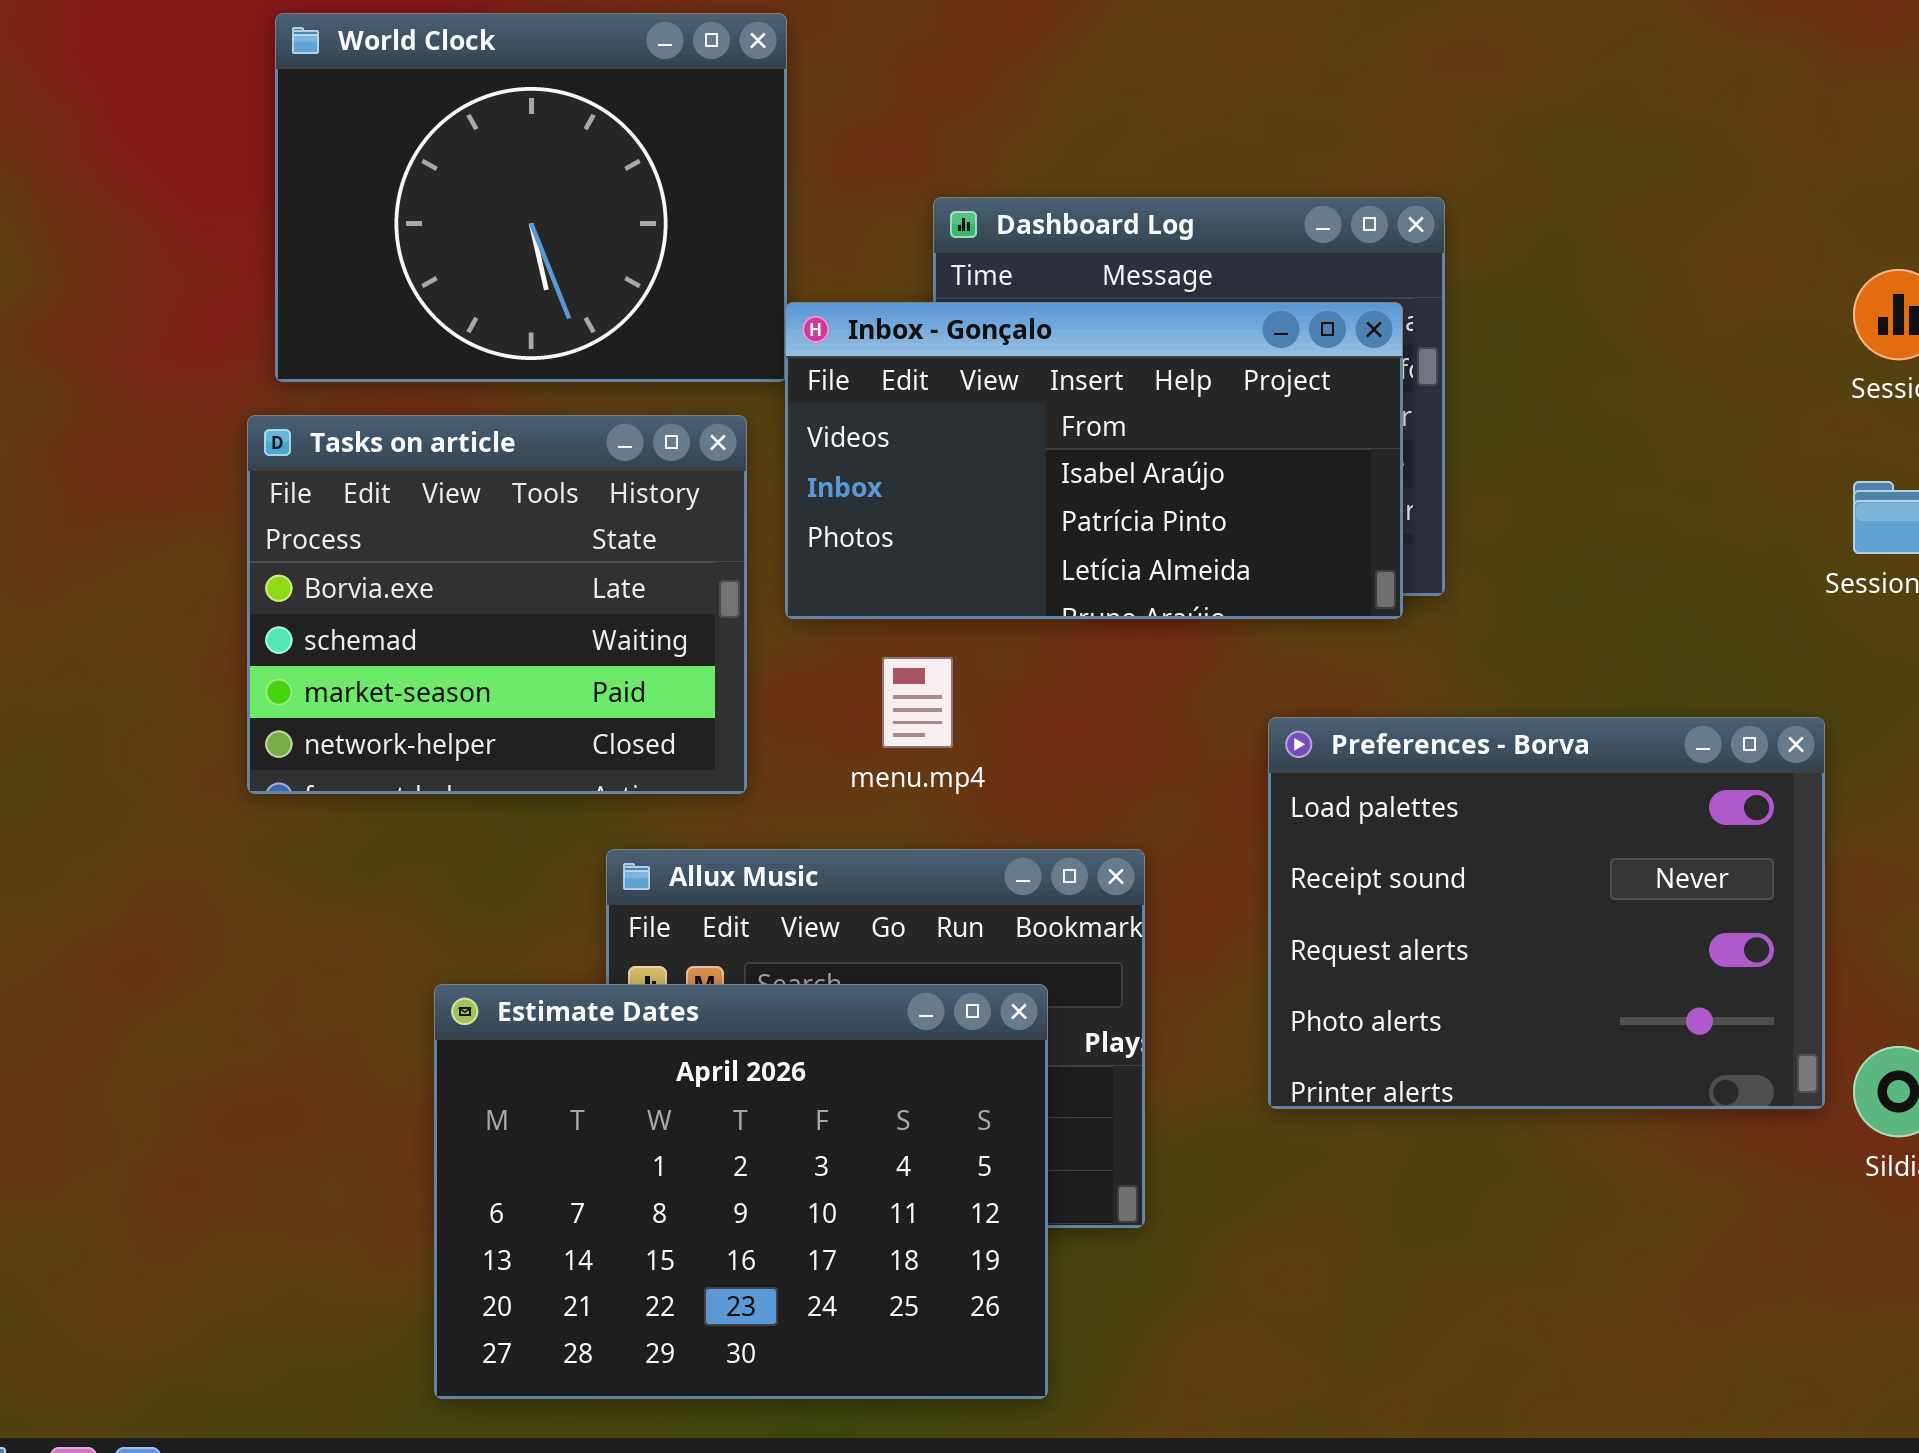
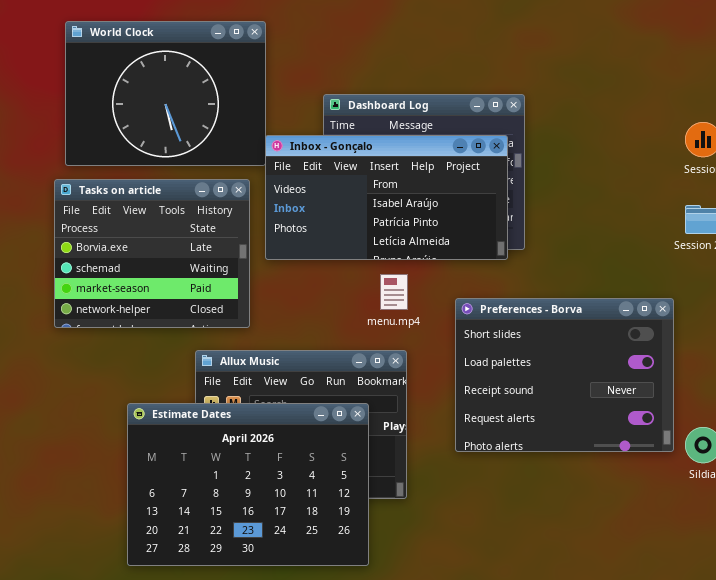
menu.mp4: [882,657,953,748] -> [380,274,408,310], moved
Preferences - Borva: [1268,717,1825,1109] -> [455,298,674,452], scrolled up 1 row

